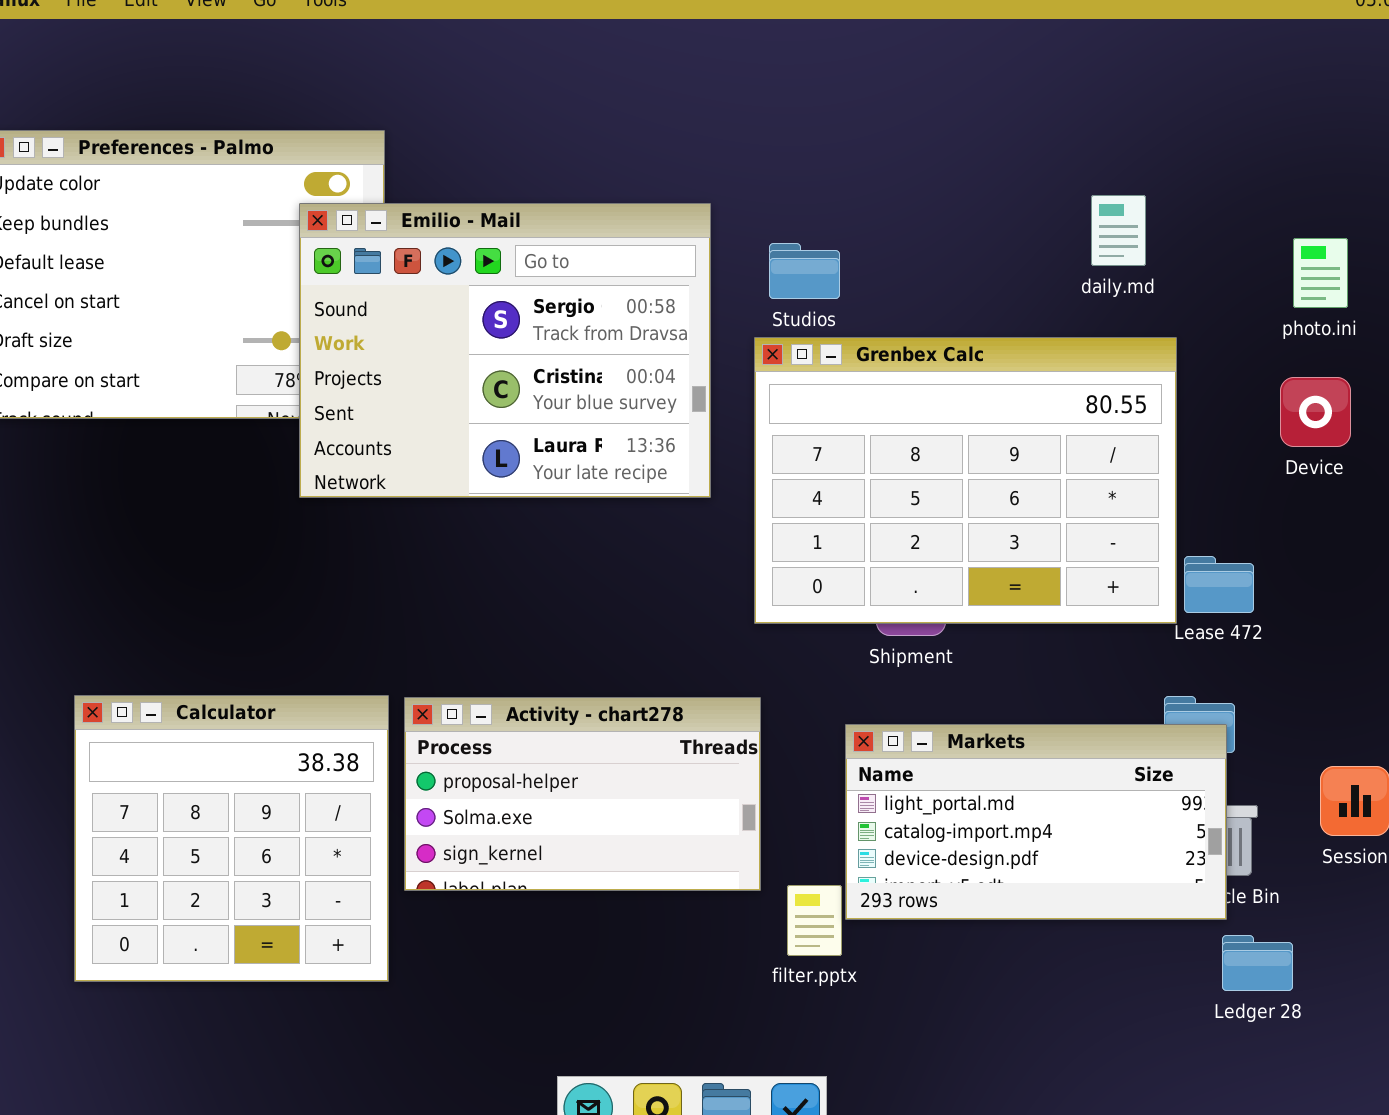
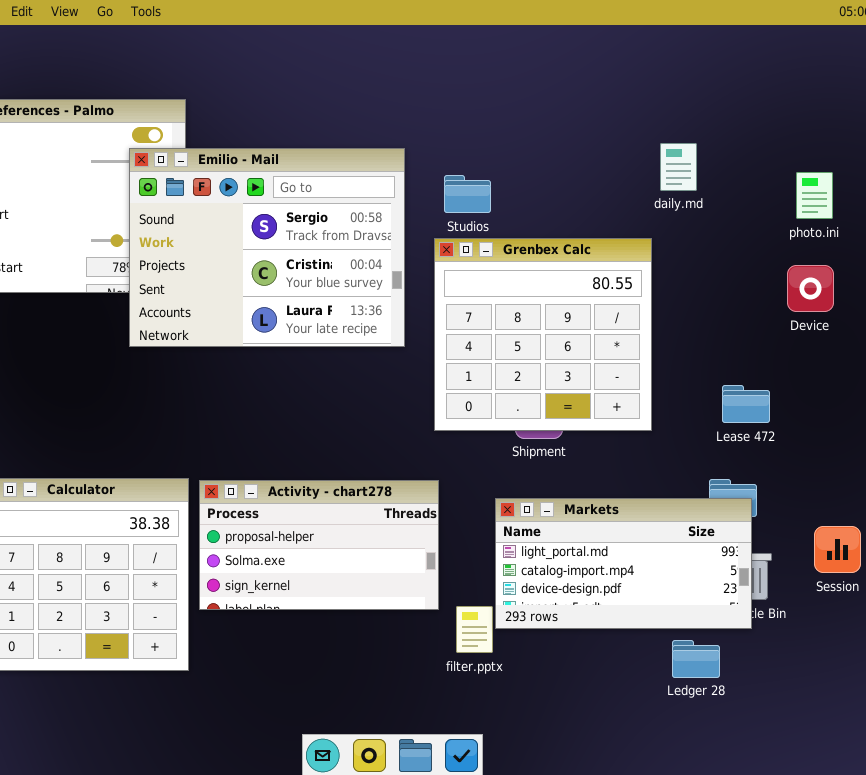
Grenbex Calc: [754,337,1177,624] -> [434,238,652,431], resized
Ledger 28: [1222,935,1293,991] -> [672,640,720,678], moved

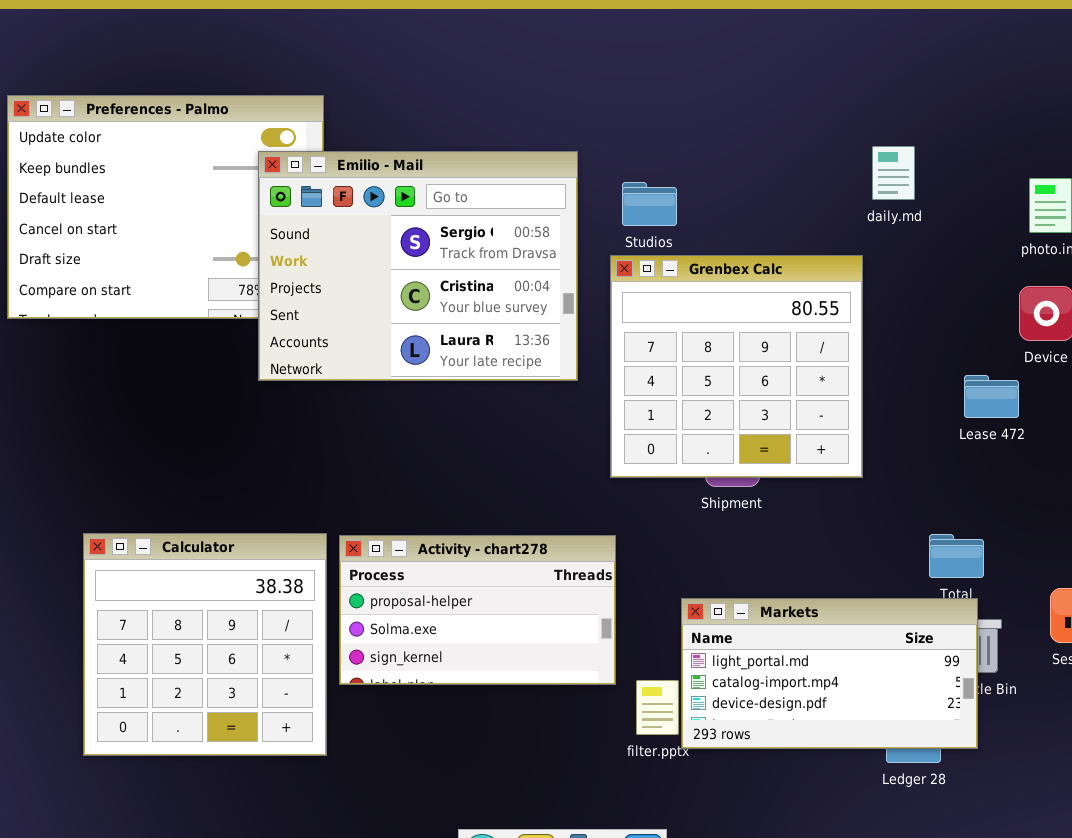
Lease 472: [722,385,770,423] -> [964,375,1019,418], moved
Markets: [495,498,752,629] -> [681,598,978,749], moved

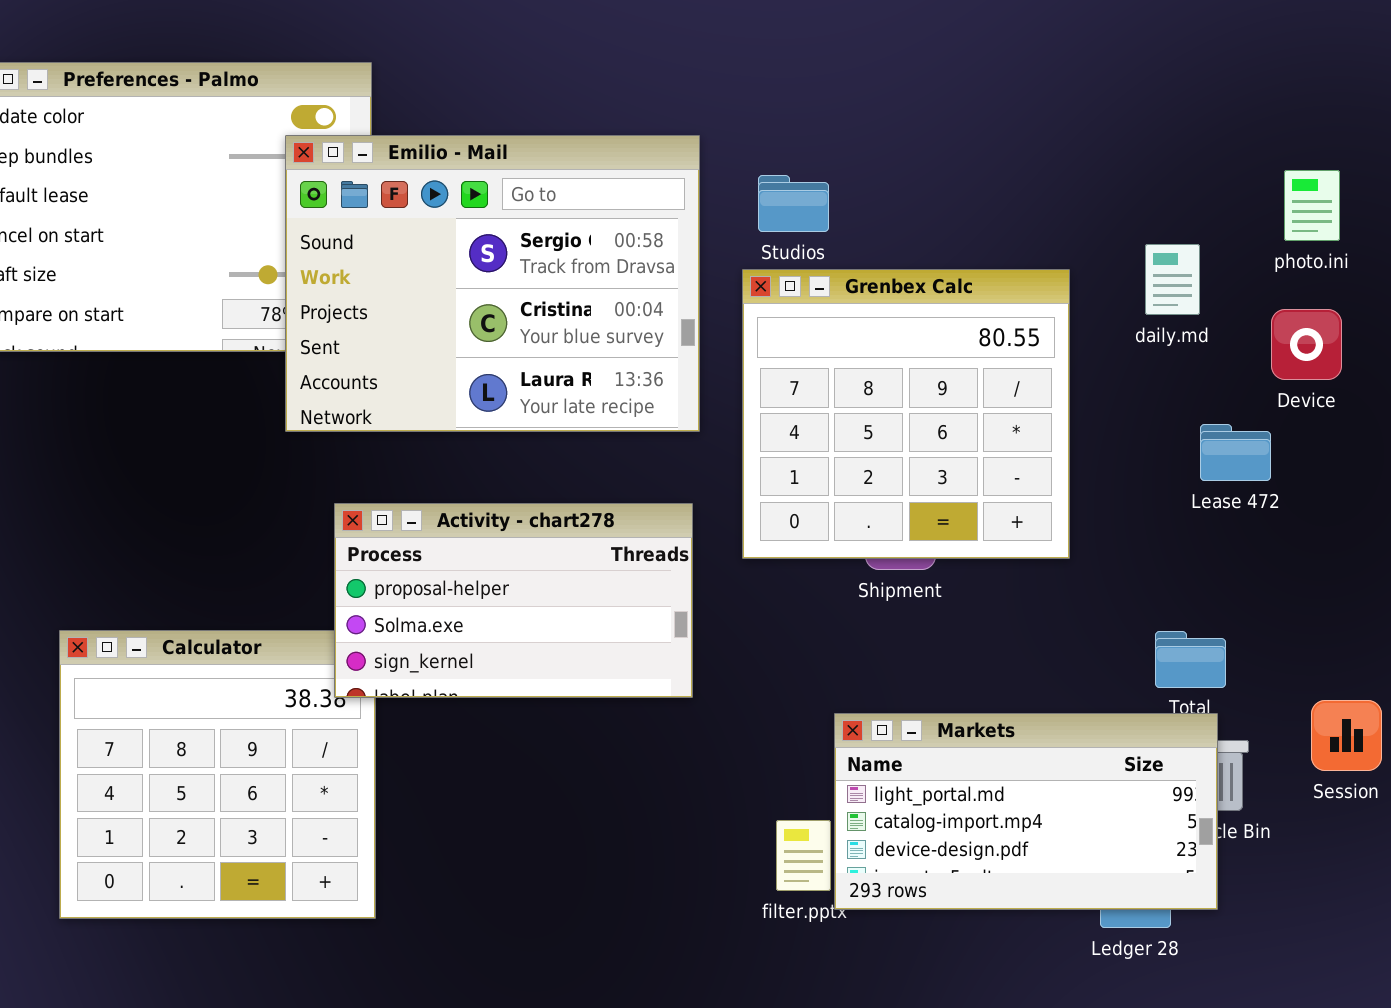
daily.md: [872,146,915,200] -> [1145,244,1200,315], moved
Activity - chart278: [339,535,616,685] -> [334,503,693,698], moved

